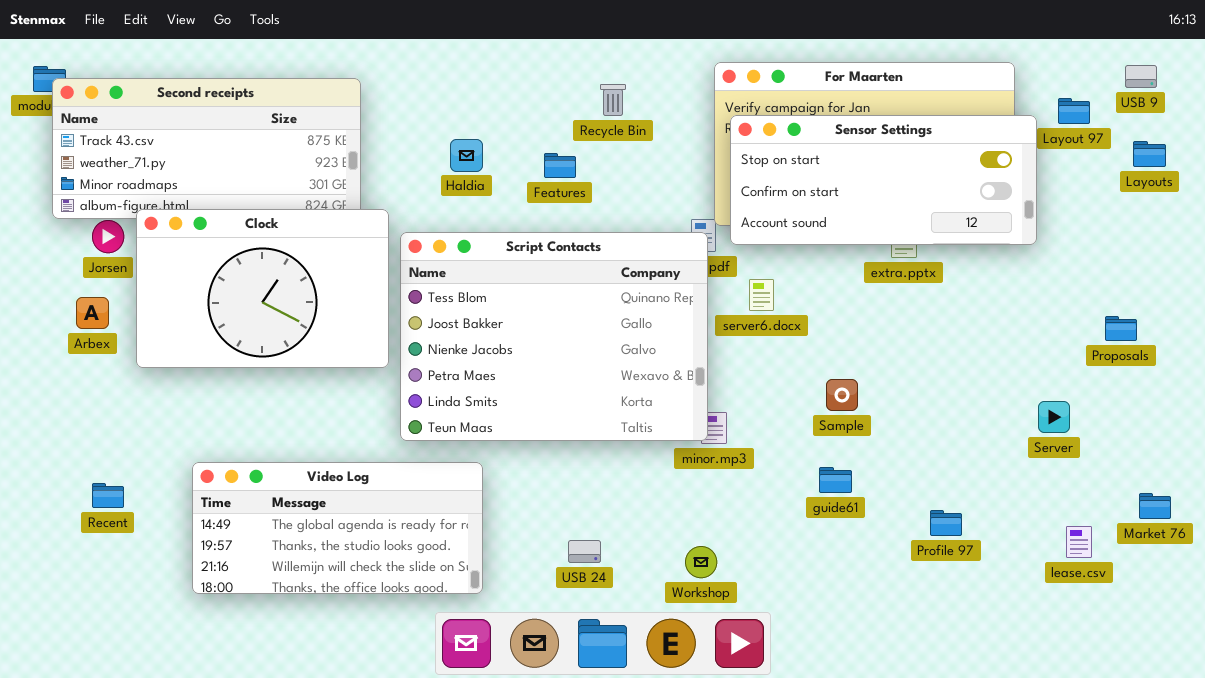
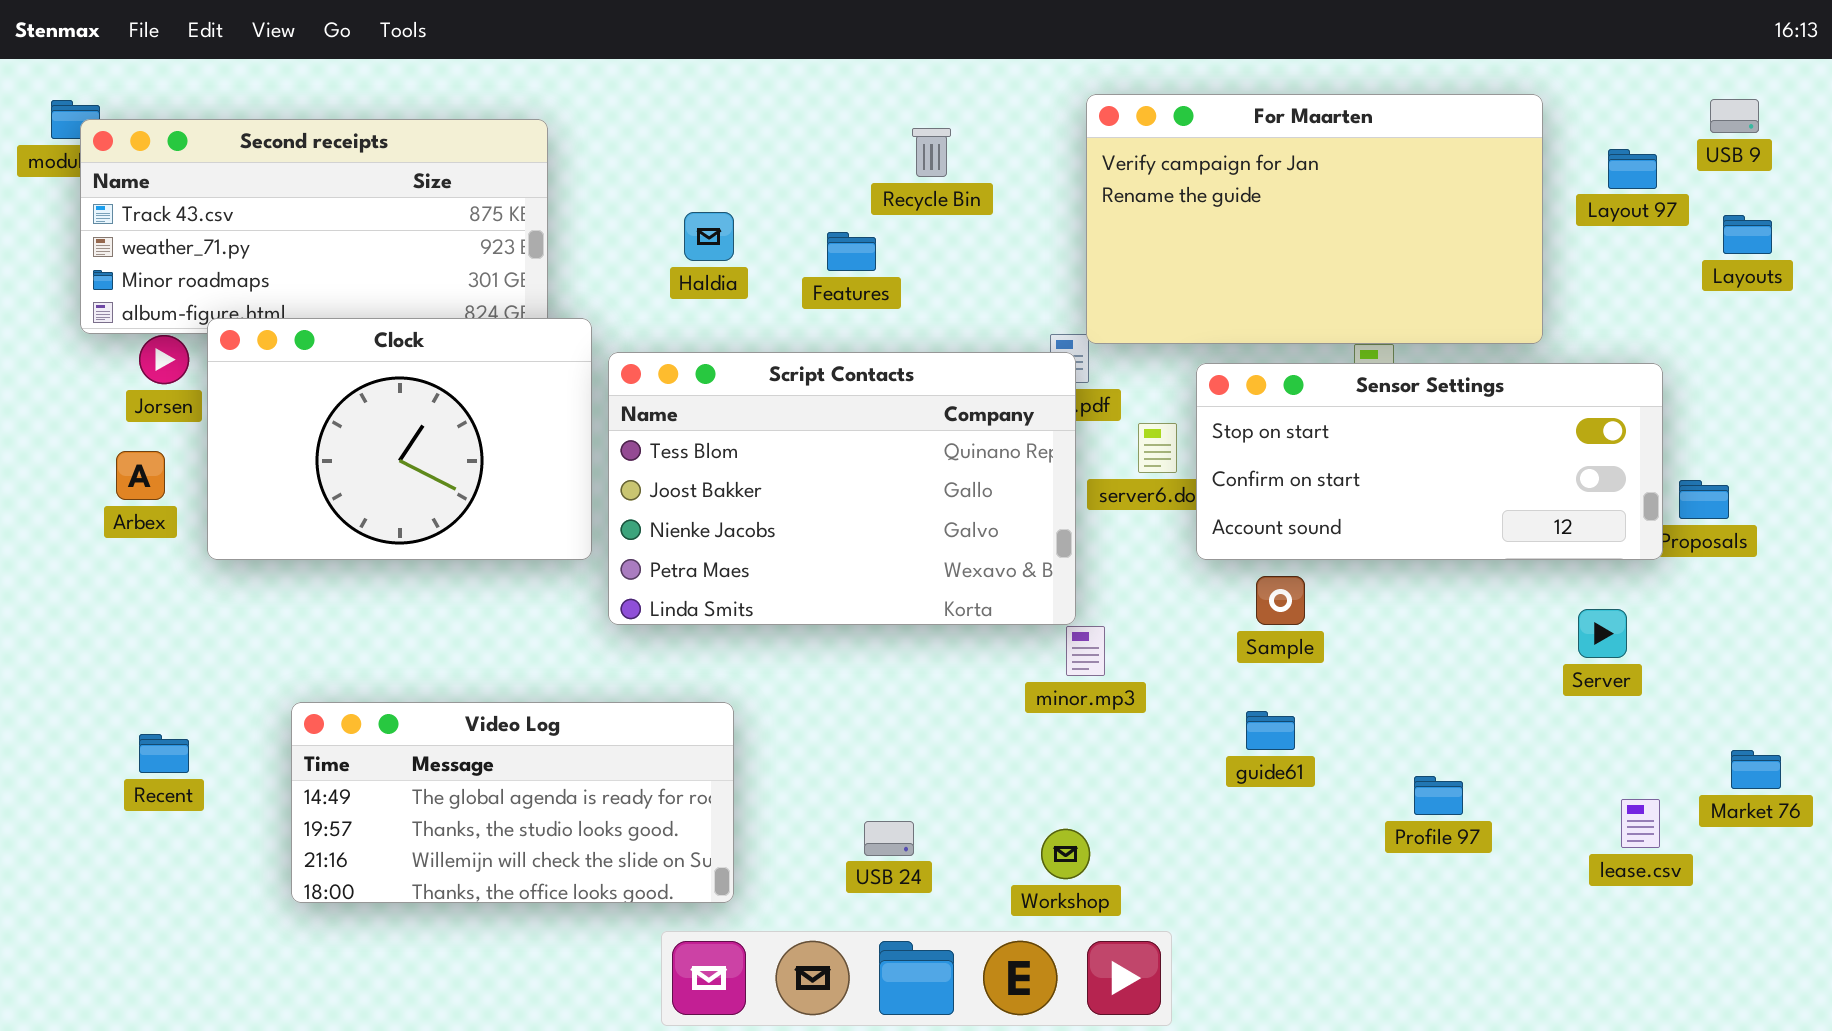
Sensor Settings: [730,115,1037,245] -> [1196,363,1663,560], moved
Script Contacts: [400,232,708,441] -> [608,352,1076,625], resized

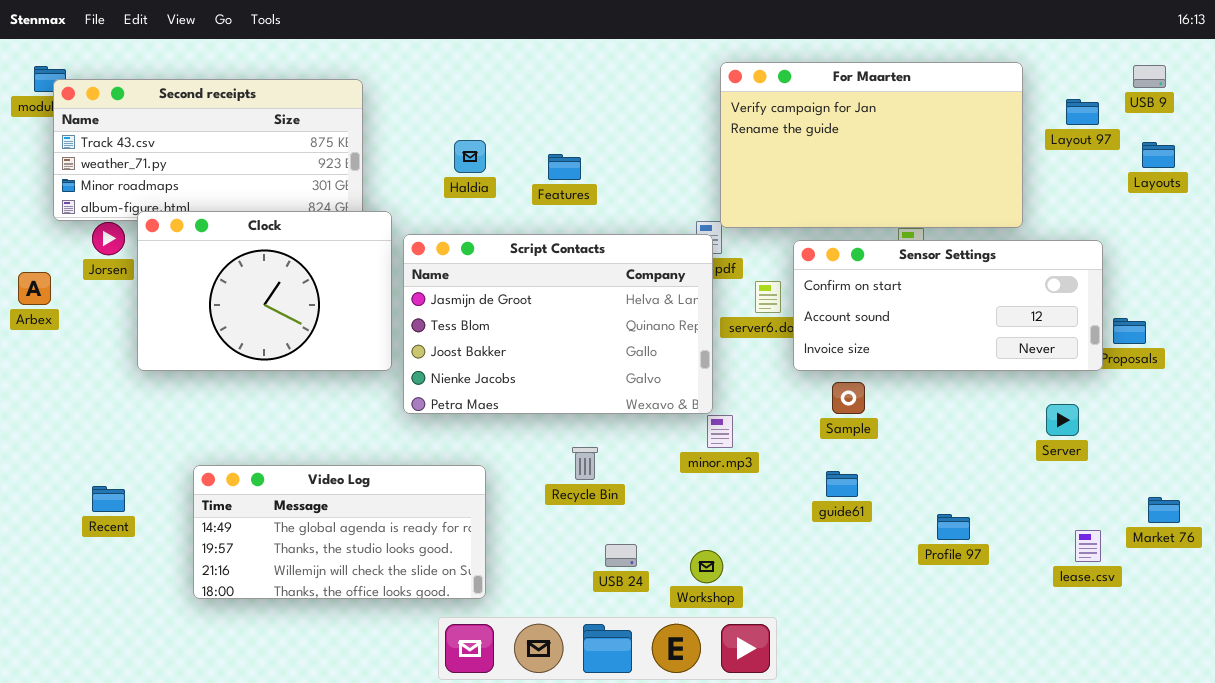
Recycle Bin: [912,128,951,177] -> [572,447,598,480], moved
Script Contacts: [608,352,1076,625] -> [403,234,713,414], scrolled up 1 row
Sensor Settings: [1196,363,1663,560] -> [793,240,1103,371], scrolled down 1 row
Arbex: [116,451,165,500] -> [18,272,51,305], moved
USB 24: [864,821,914,856] -> [605,544,637,567], moved

